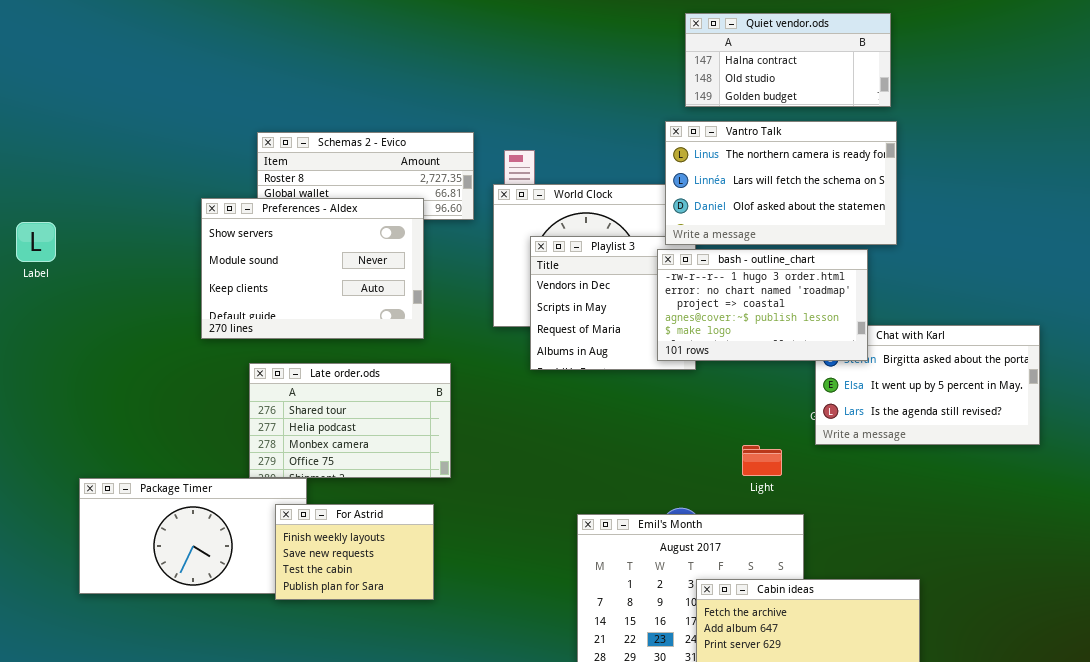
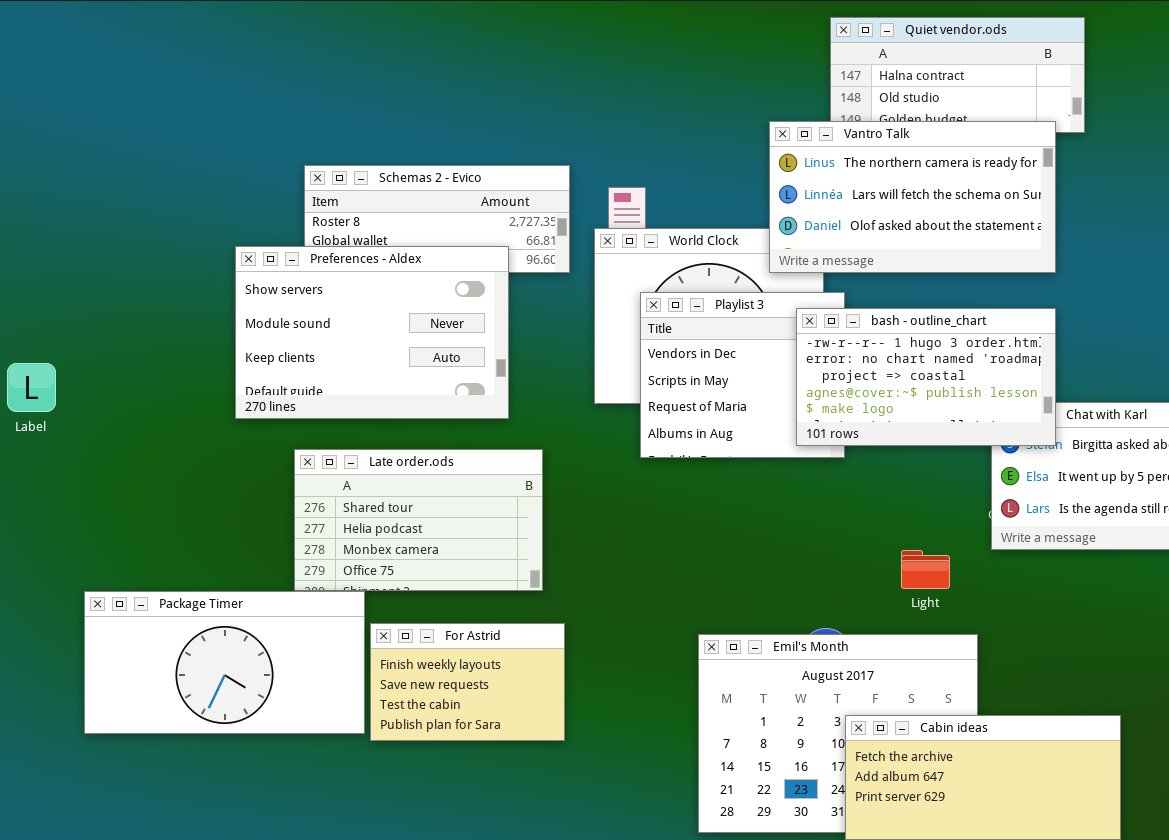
Vantro Talk: [665,121,897,245] -> [769,121,1056,273], moved
Label: [16,222,56,262] -> [7,363,56,412], moved
For Astrid: [275,504,434,600] -> [370,623,565,741], moved

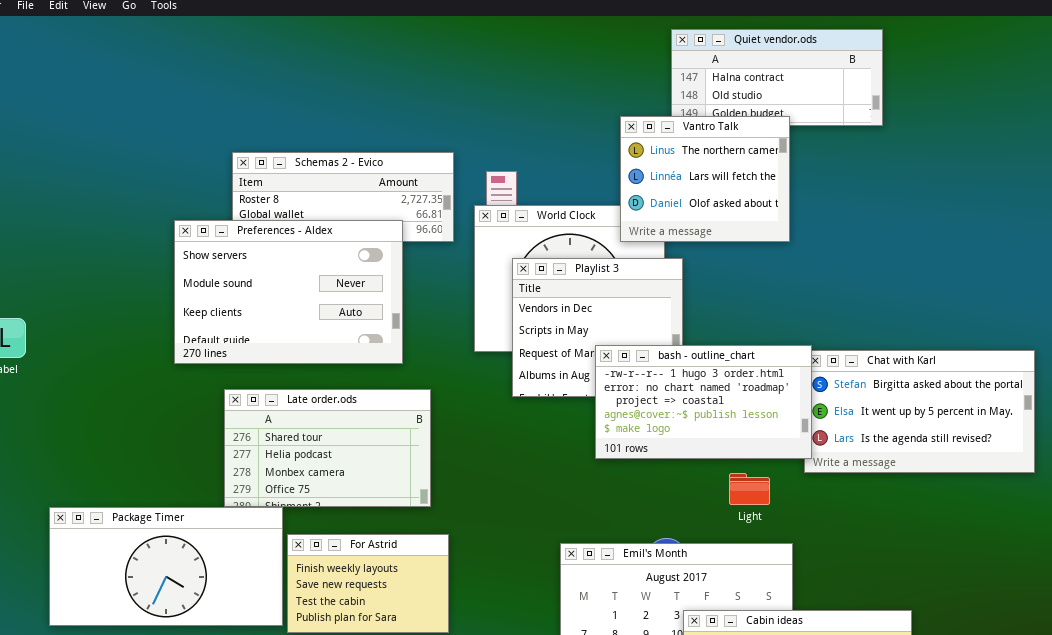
Vantro Talk: [769,121,1056,273] -> [620,116,790,242], resized
bash - outline_chart: [796,308,1056,446] -> [595,345,812,459], moved

